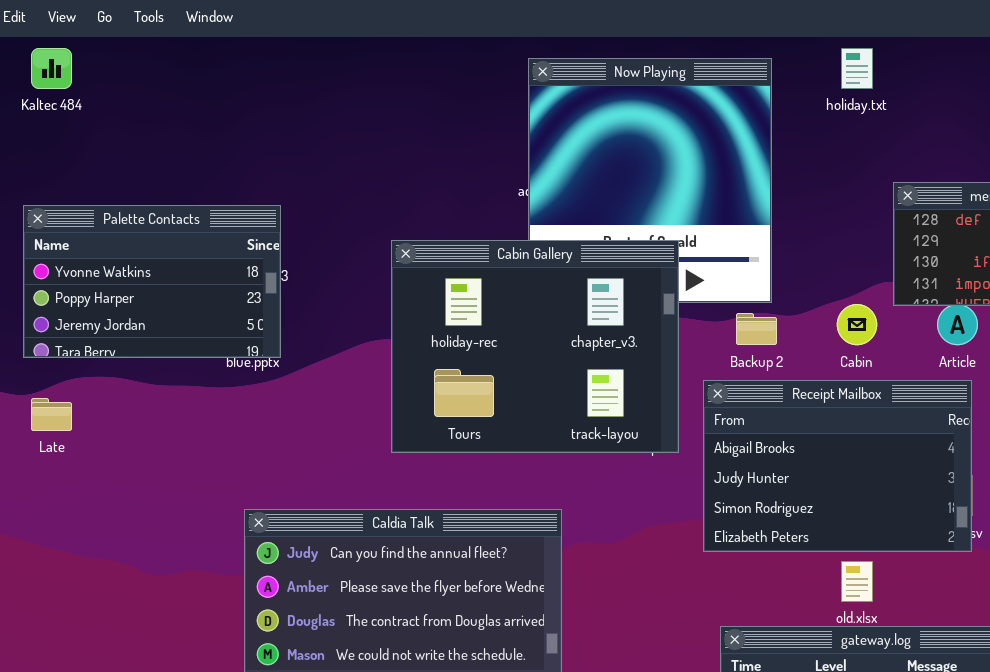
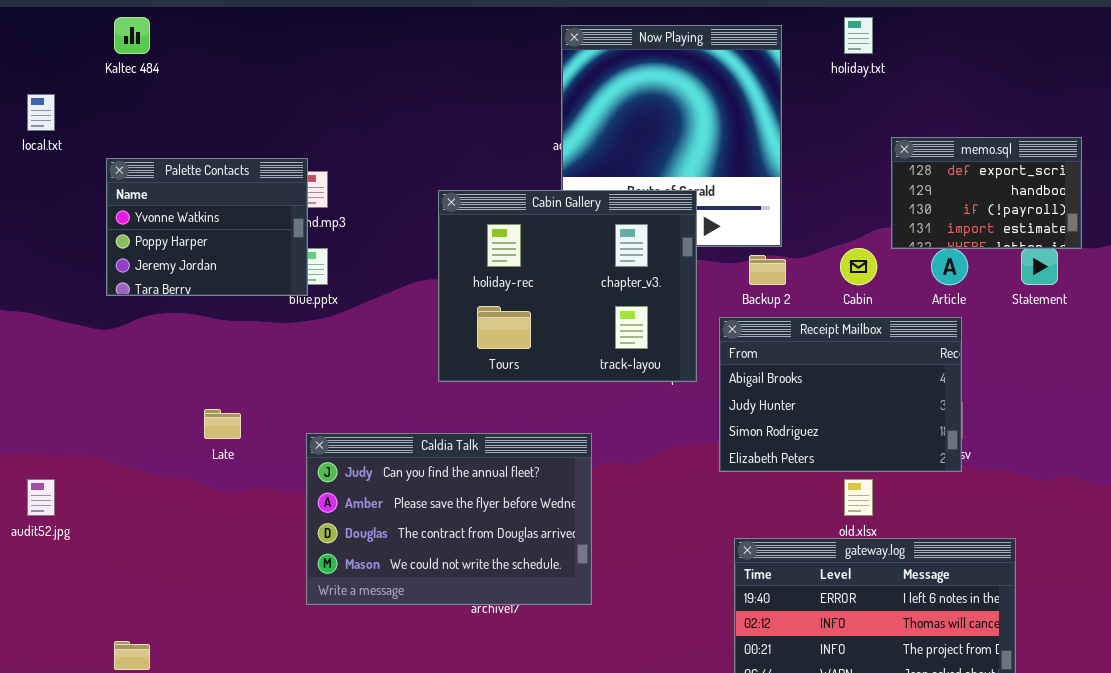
Palette Contacts: [23,205,281,358] -> [106,158,308,296], resized
Late: [31,398,72,431] -> [204,409,241,439], moved

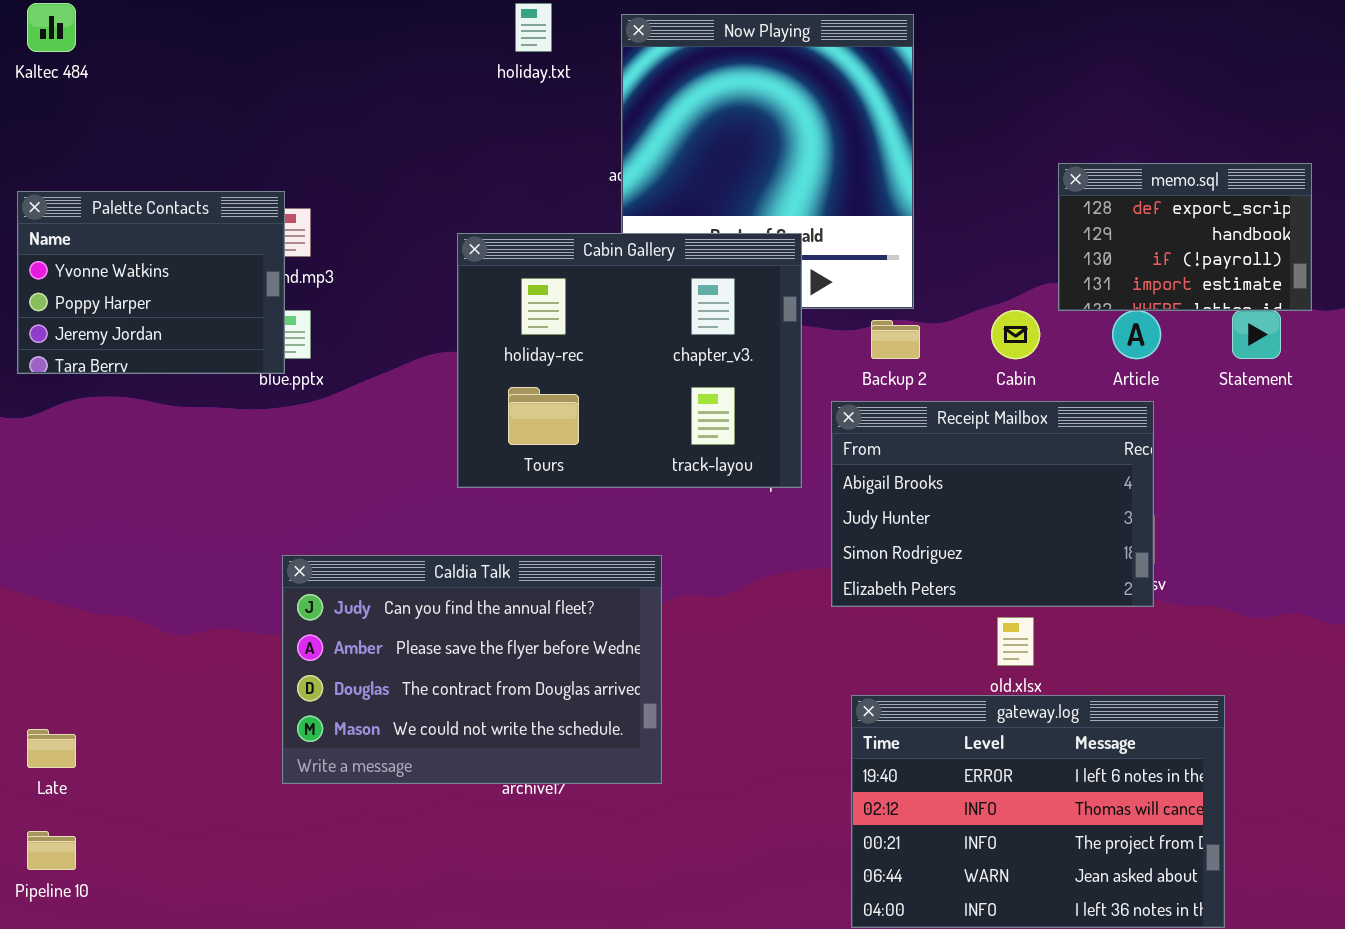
holiday.txt: [844,17,873,54] -> [515,3,552,52], moved
Late: [204,409,241,439] -> [27,729,76,768], moved

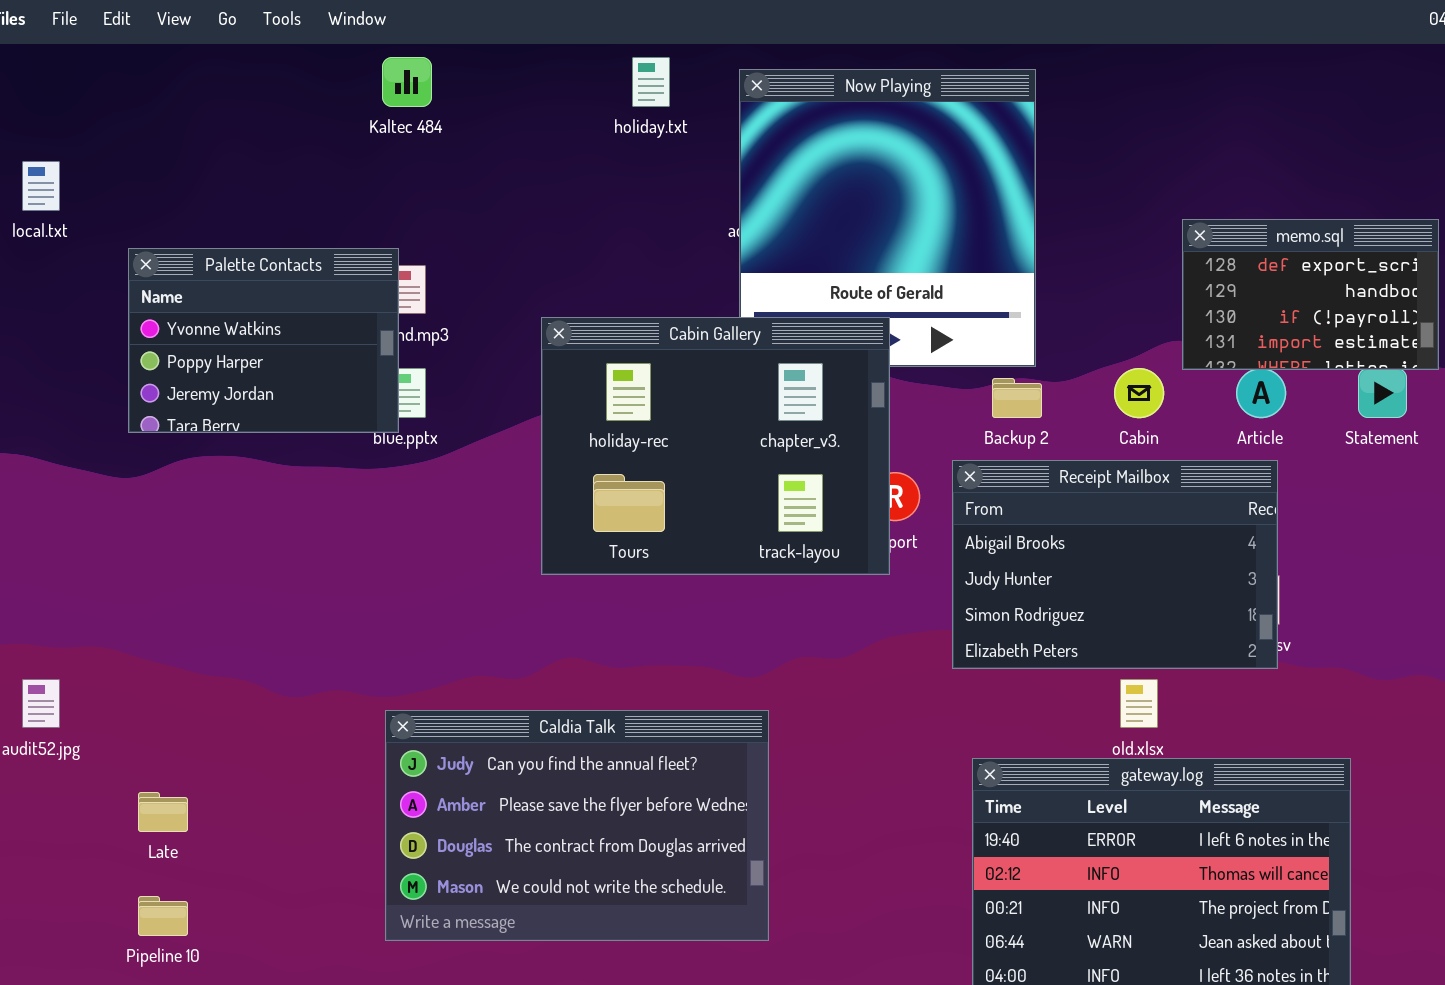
Kaltec 484: [27,3,76,52] -> [382,57,432,107], moved
Cabin Gallery: [457,233,802,488] -> [541,317,890,575], moved
Caldia Talk: [282,555,662,784] -> [385,710,769,941], moved

